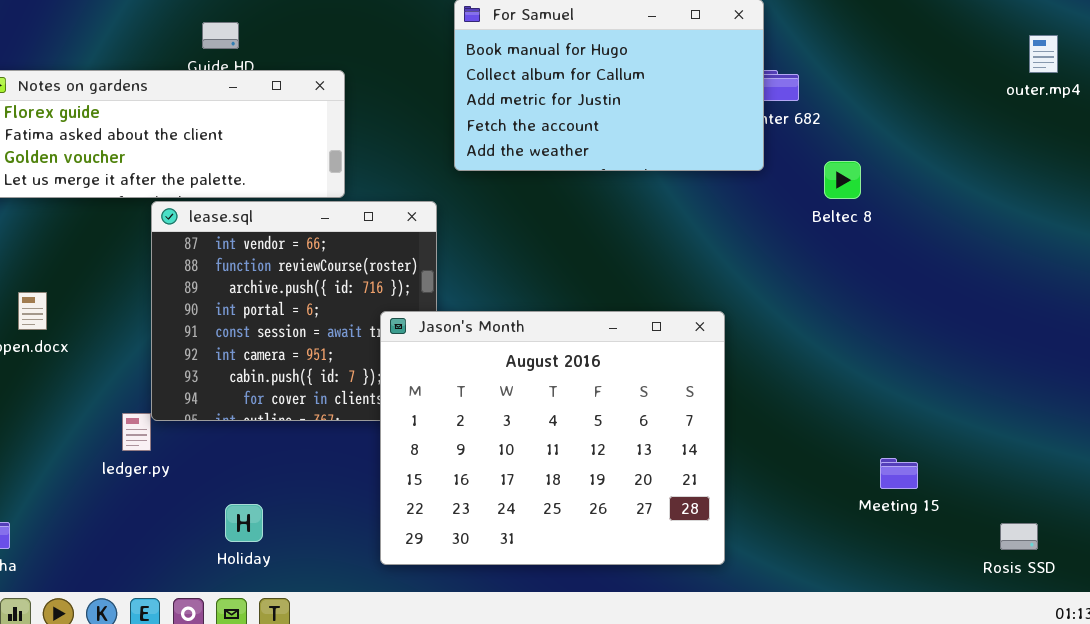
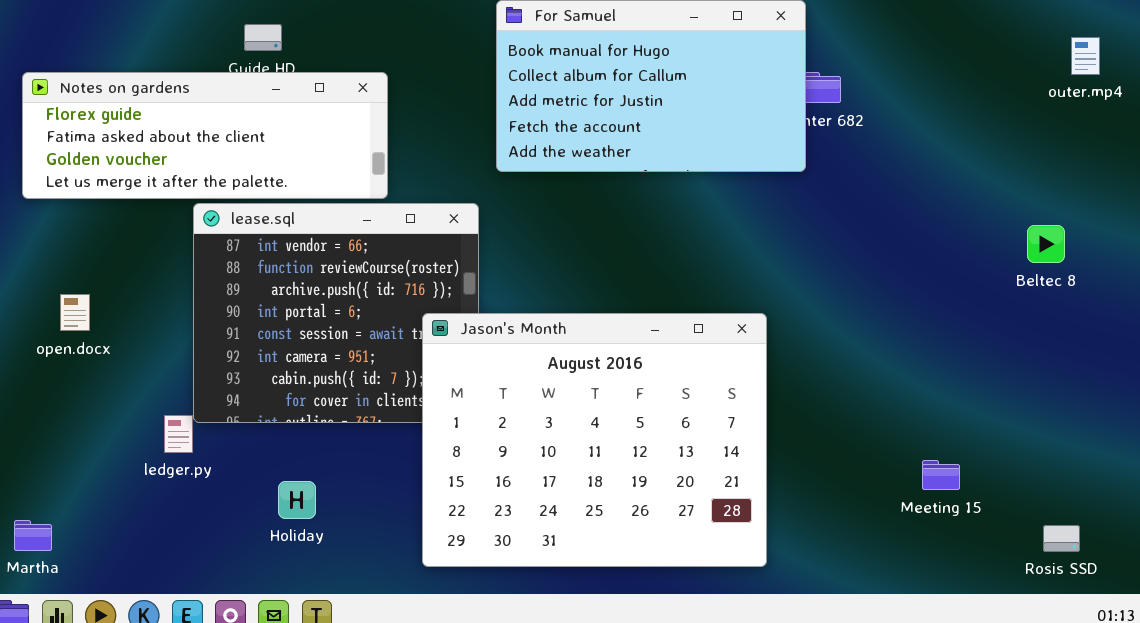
Beltec 8: [824,161,861,199] -> [1027,225,1065,263], moved
Holiday: [225,504,263,542] -> [278,481,316,519], moved

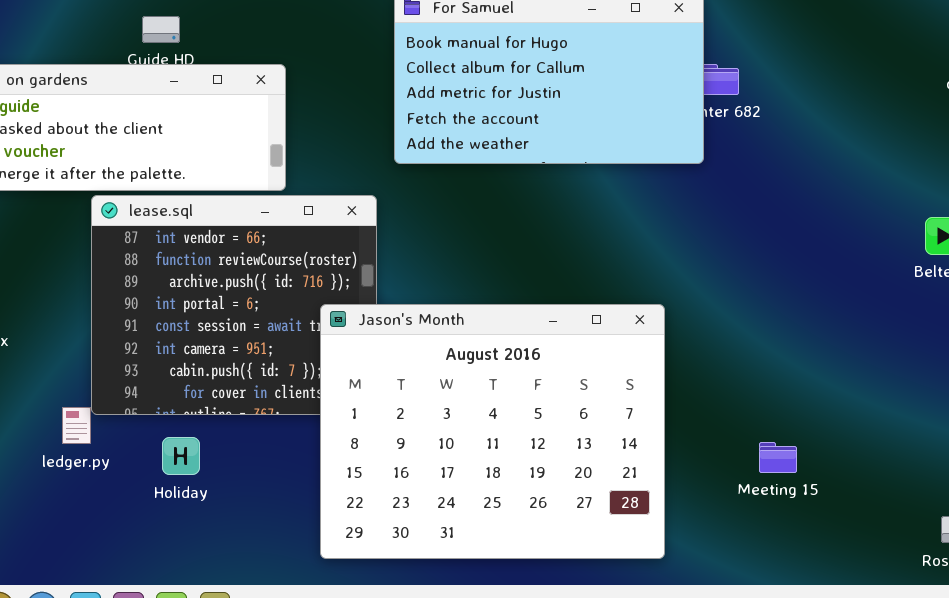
Meeting 15: [922,460,960,490] -> [759,442,797,473], moved
Holiday: [278,481,316,519] -> [162,437,200,475], moved

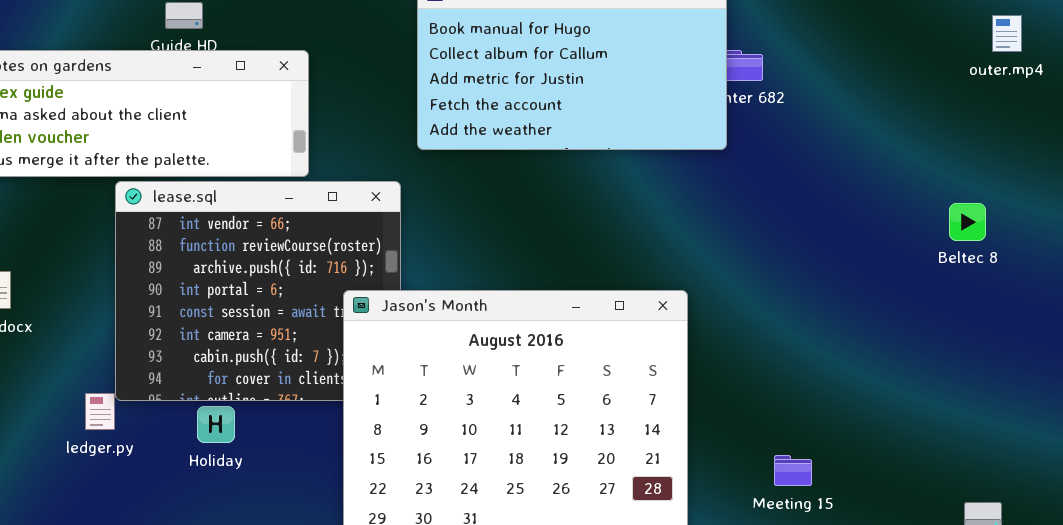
Holiday: [162,437,200,475] -> [197,406,235,443], moved
Meeting 15: [759,442,797,473] -> [774,455,812,486], moved

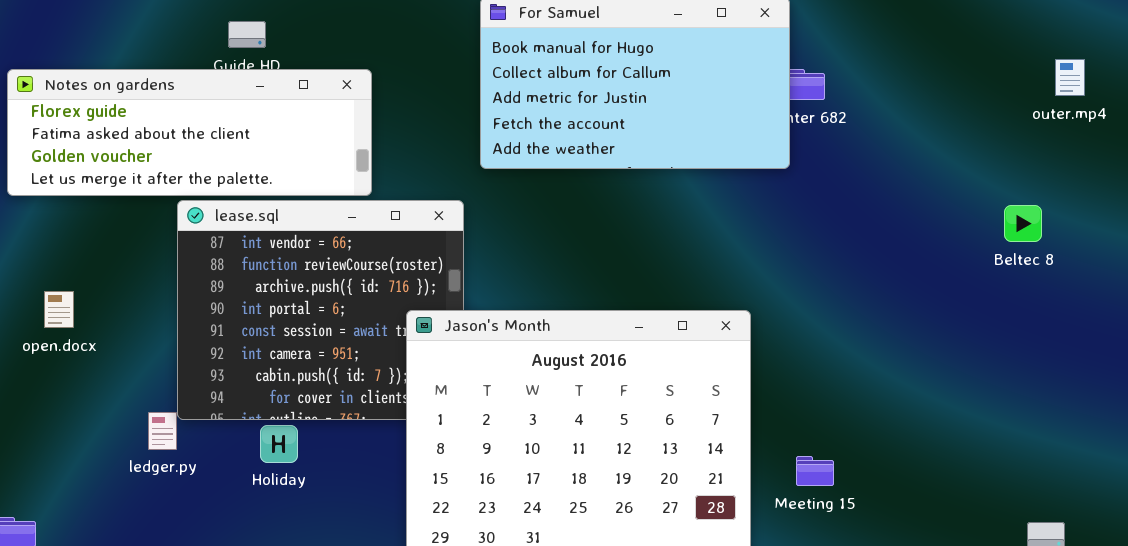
outer.mp4: [992,15,1022,52] -> [1055,59,1085,96], moved
Beltec 8: [949,203,986,241] -> [1004,205,1042,242], moved
Meeting 15: [774,455,812,486] -> [796,456,834,486], moved

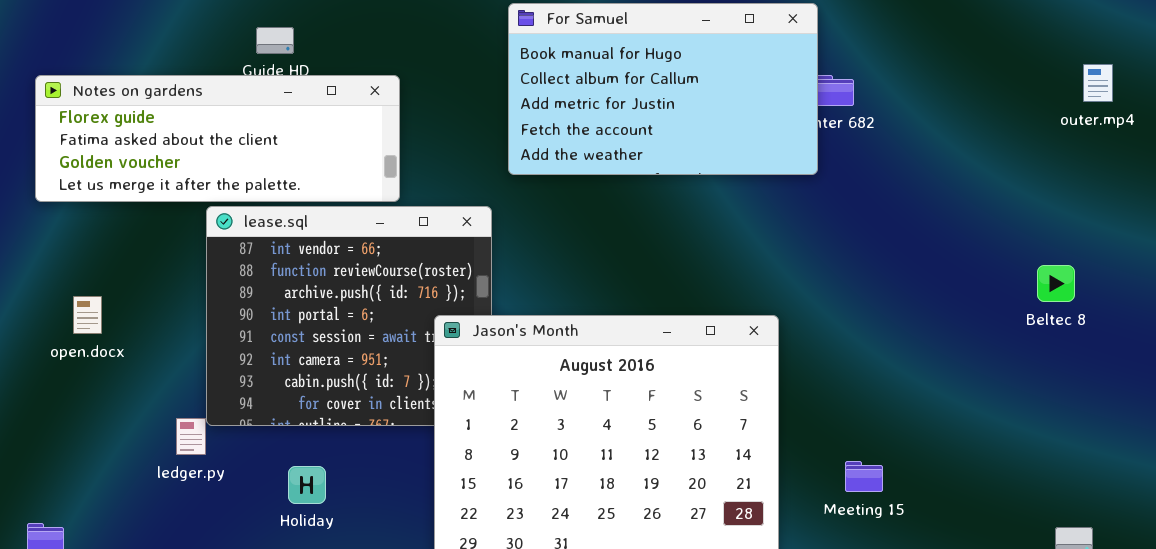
Beltec 8: [1004,205,1042,242] -> [1037,265,1075,302], moved
Holiday: [260,425,298,463] -> [288,466,326,504], moved
Meeting 15: [796,456,834,486] -> [845,461,883,492], moved

